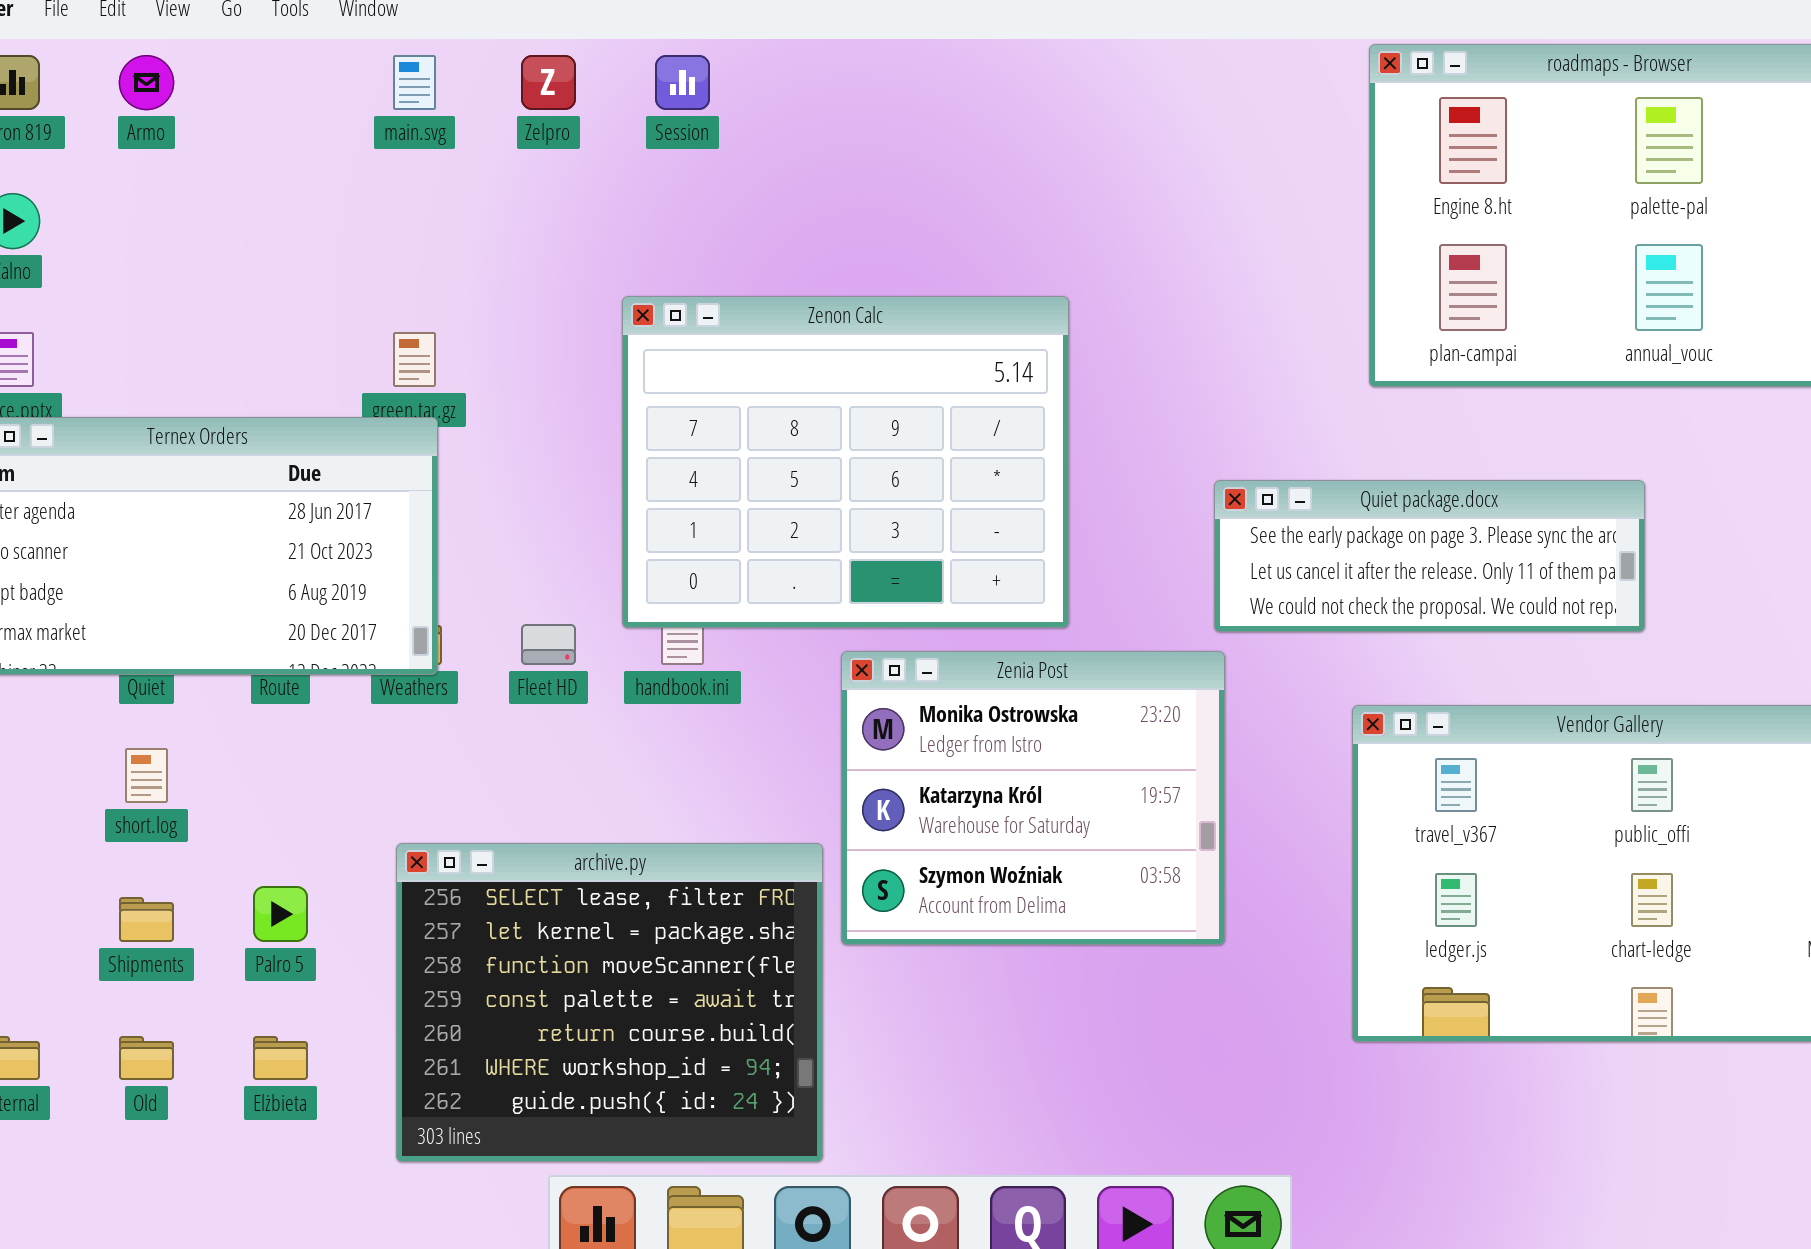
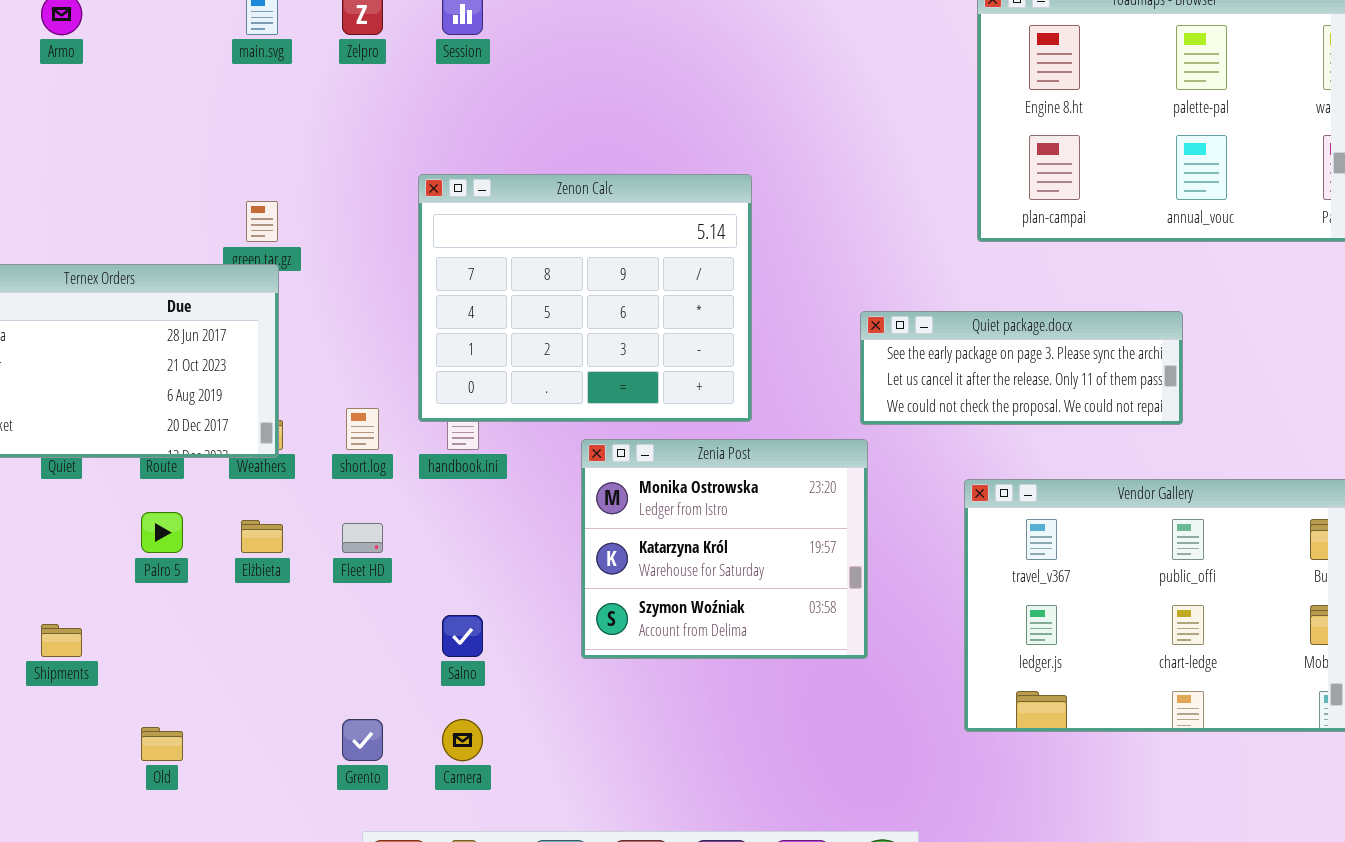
Fleet HD: [521,624,576,665] -> [342,523,383,553], moved
short.log: [125,748,168,803] -> [346,408,379,450], moved
archive.py: [396,843,823,1162] -> none, closed
Palro 5: [253,886,308,942] -> [141,512,183,553], moved
Old: [119,1036,174,1080] -> [141,727,183,761], moved
Elżbieta: [253,1036,308,1080] -> [241,520,283,553], moved

